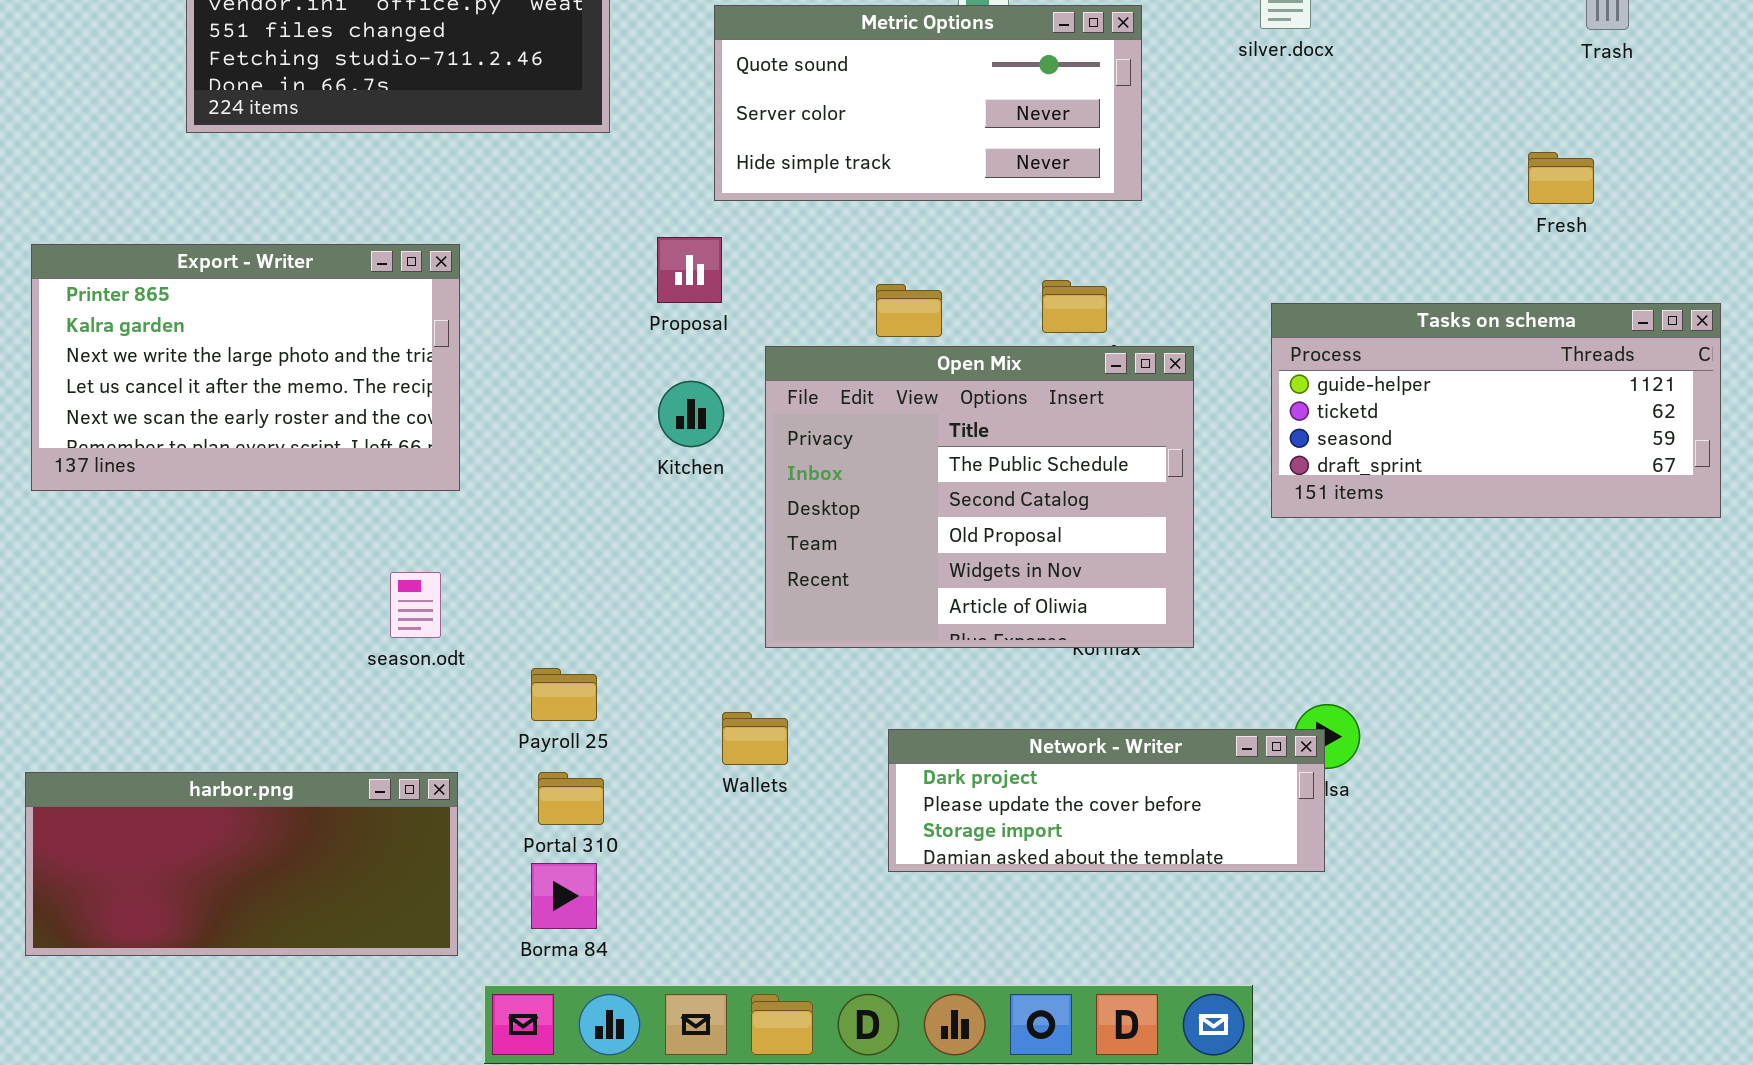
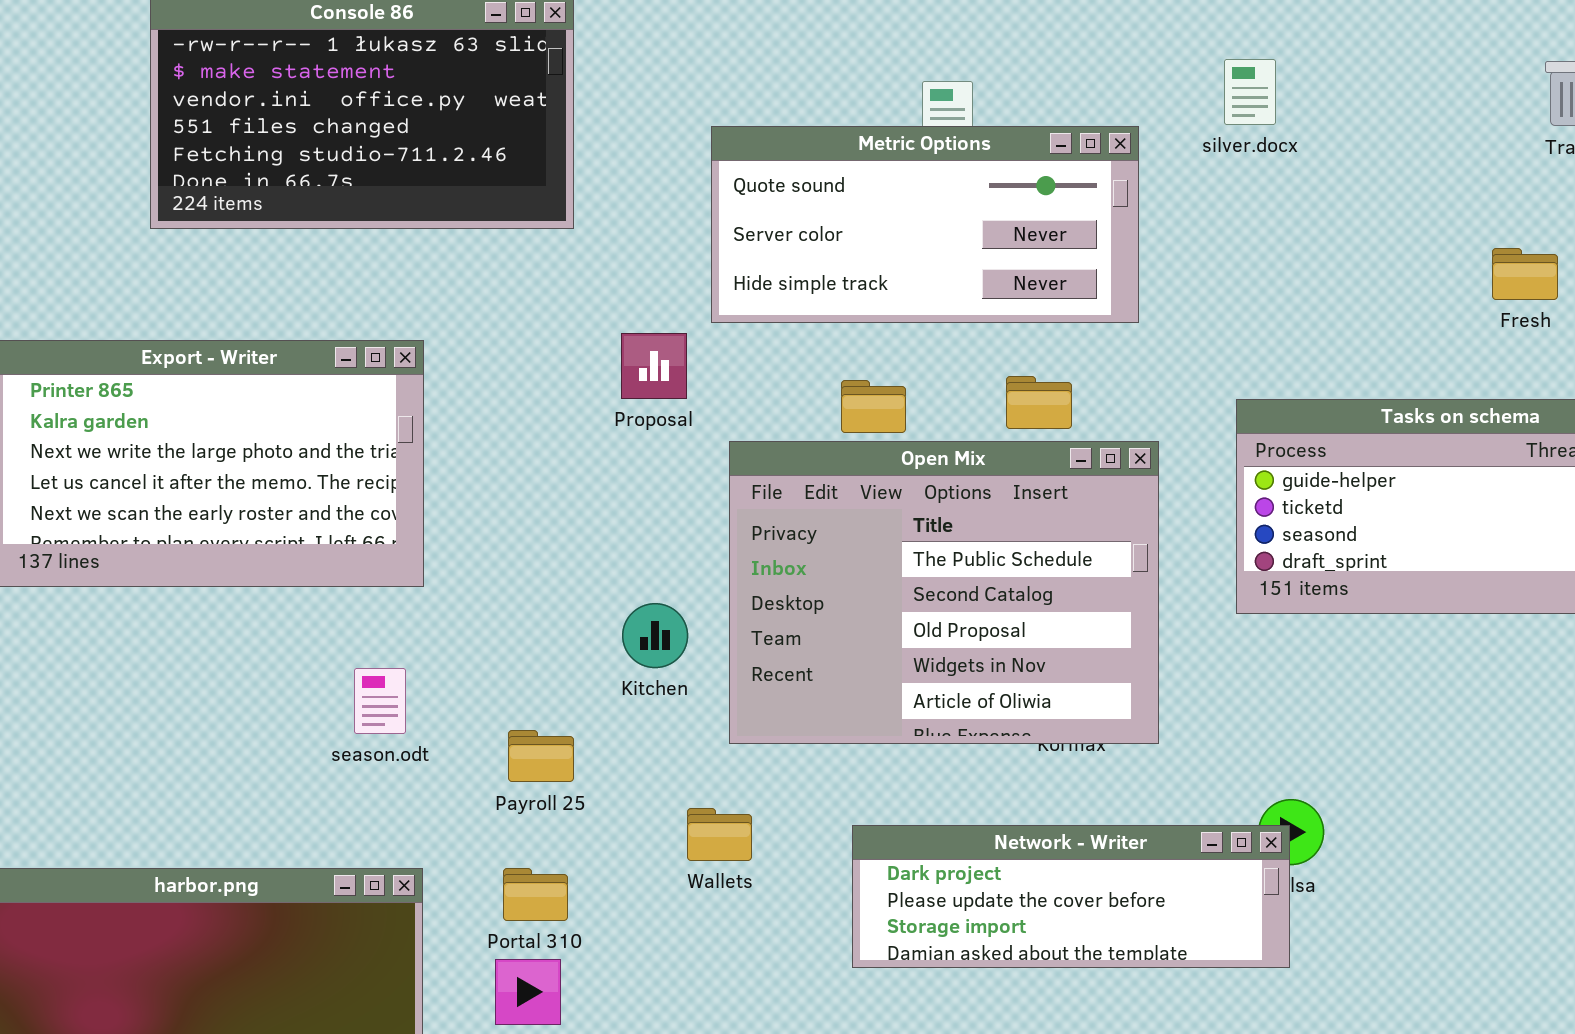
Metric Options: [714,5,1142,201] -> [711,126,1139,323], moved
Kitchen: [658,381,724,447] -> [622,603,688,668], moved
Payroll 25: [531,668,597,721] -> [508,730,574,782], moved

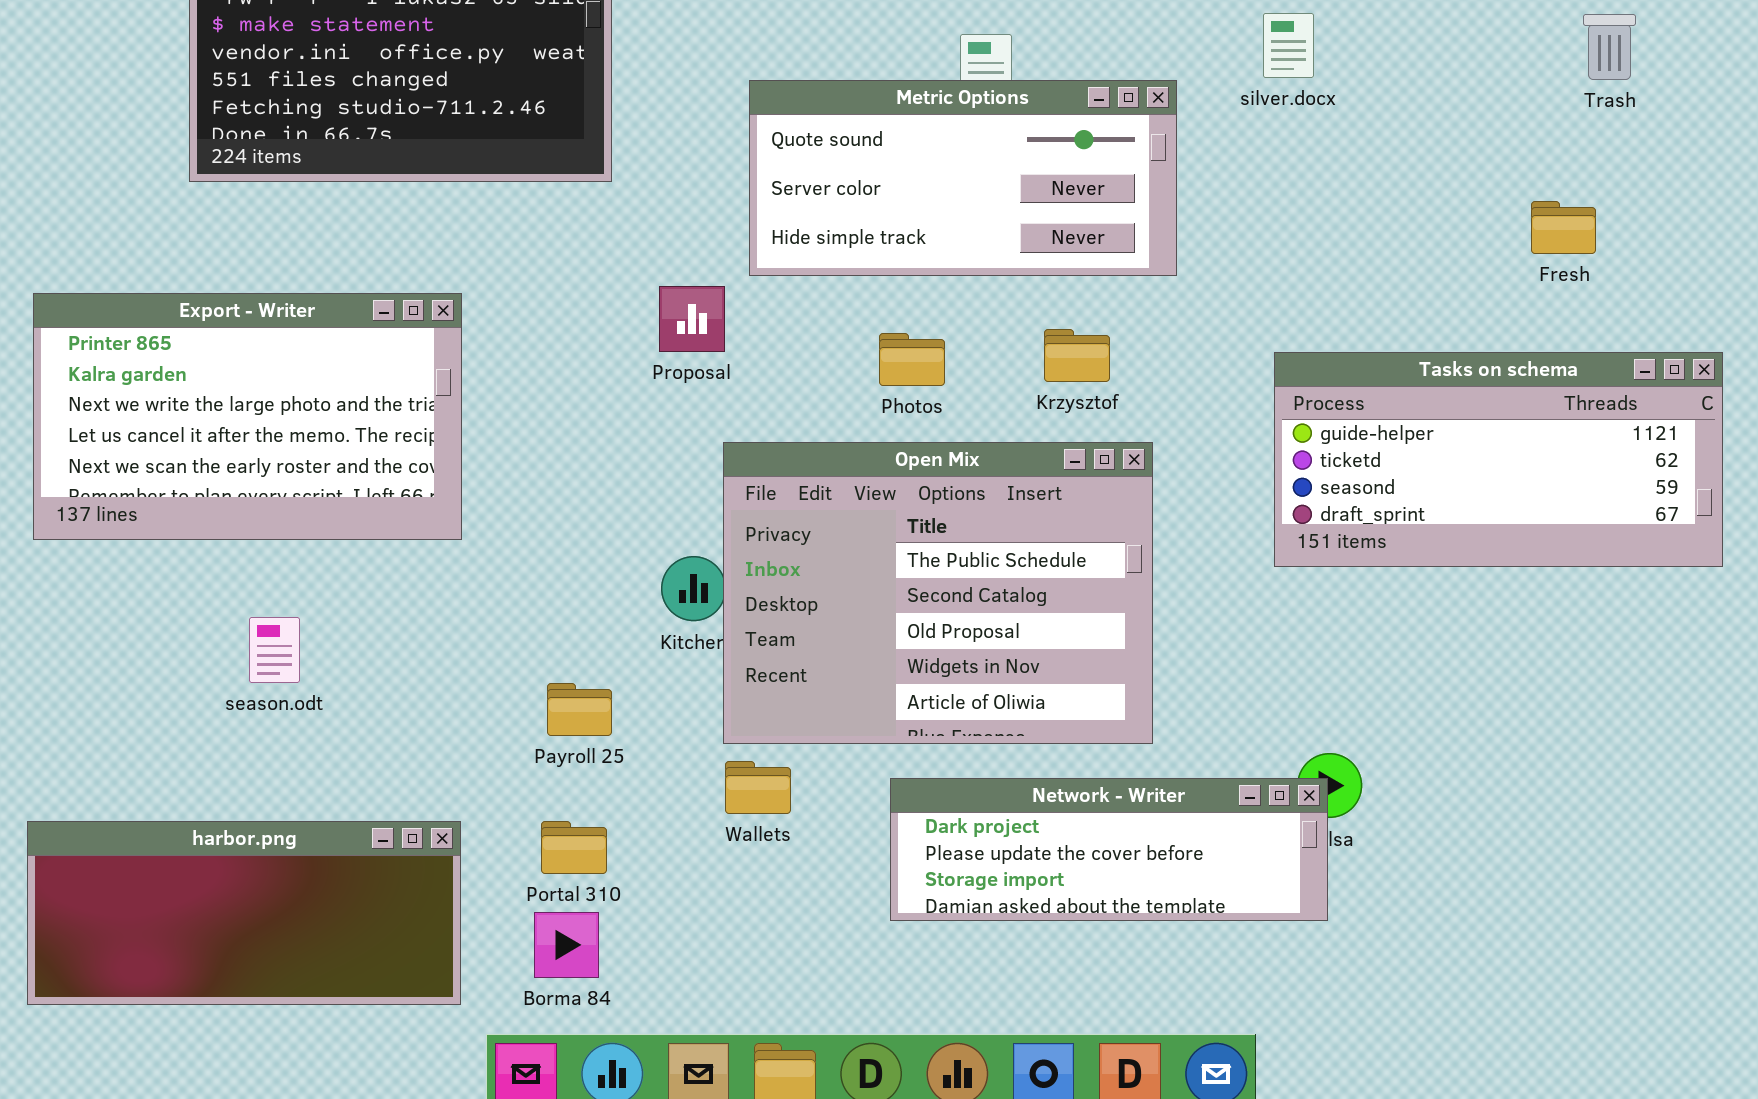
Open Mix: [729,441,1159,744] -> [723,442,1153,744], moved
season.odt: [354,668,406,734] -> [249,617,300,683], moved

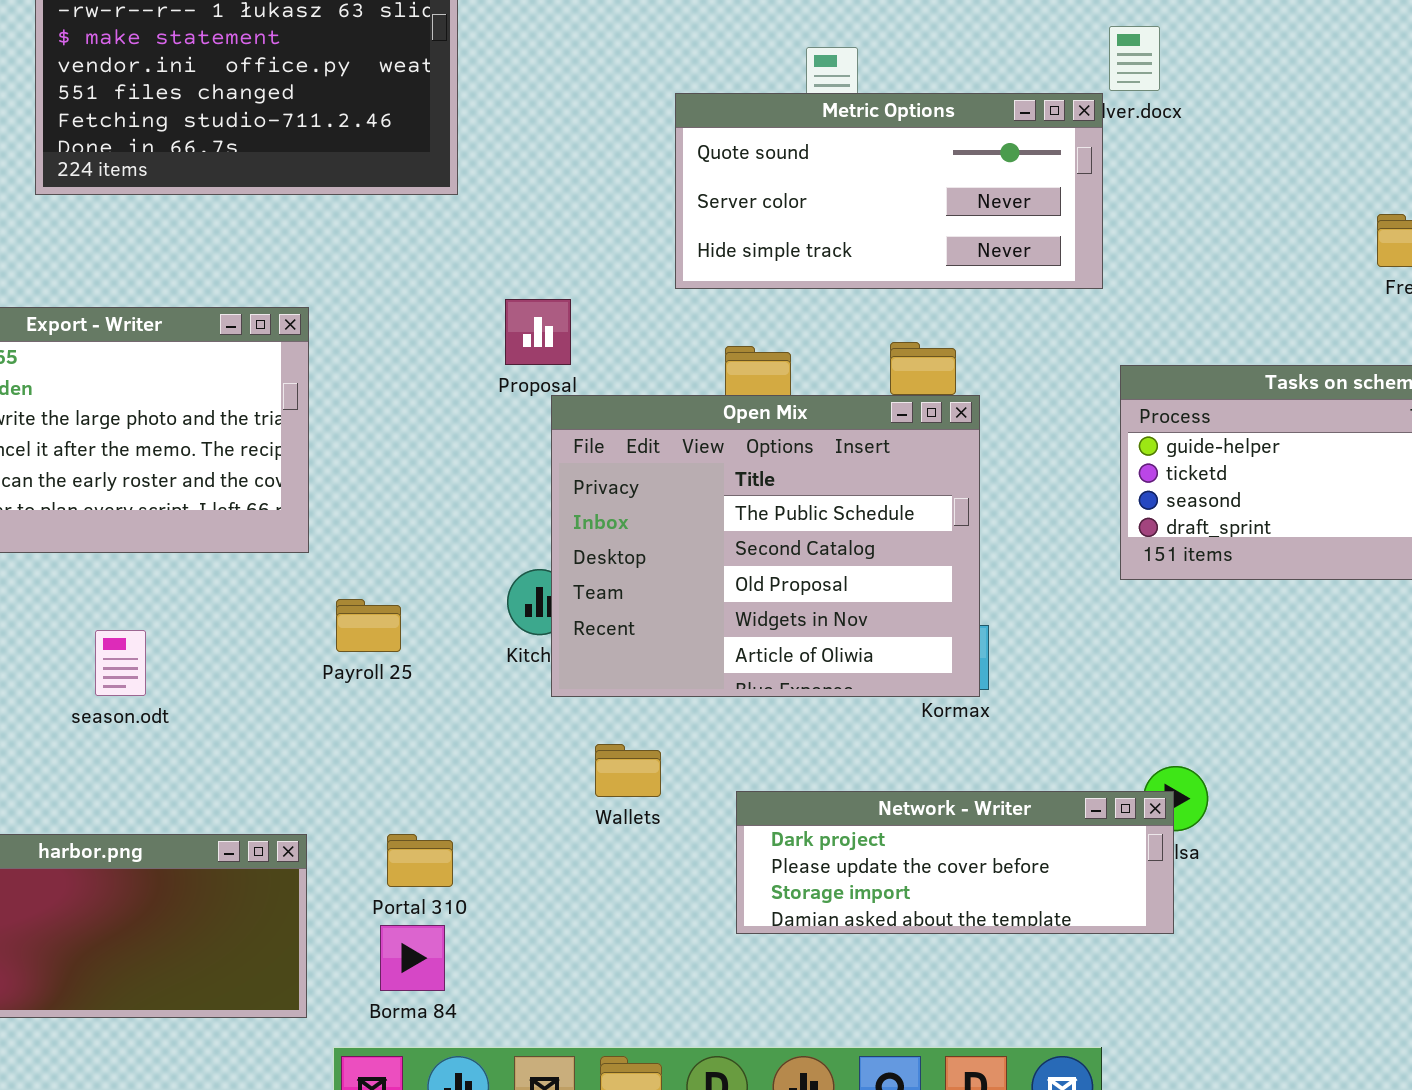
Metric Options: [749,80,1177,276] -> [675,93,1103,289], moved
Open Mix: [723,442,1153,744] -> [551,395,980,697], moved
Payroll 25: [547,683,612,736] -> [336,599,401,652], moved
Wallets: [725,761,791,814] -> [595,744,661,797], moved

